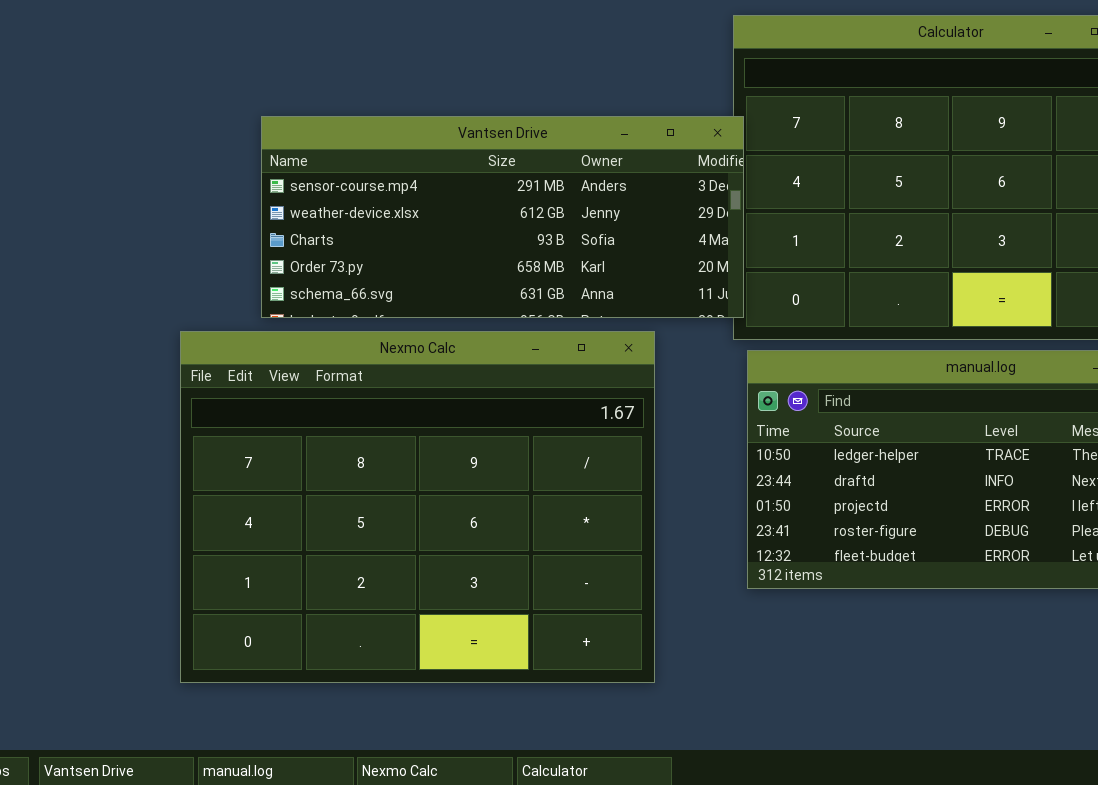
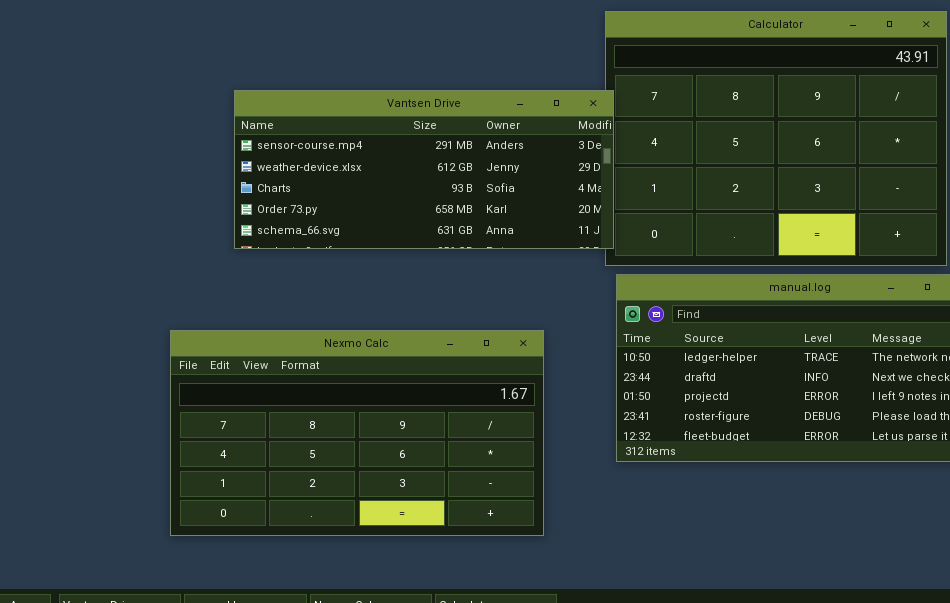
Nexmo Calc: [180,331,655,683] -> [170,330,544,536], resized

